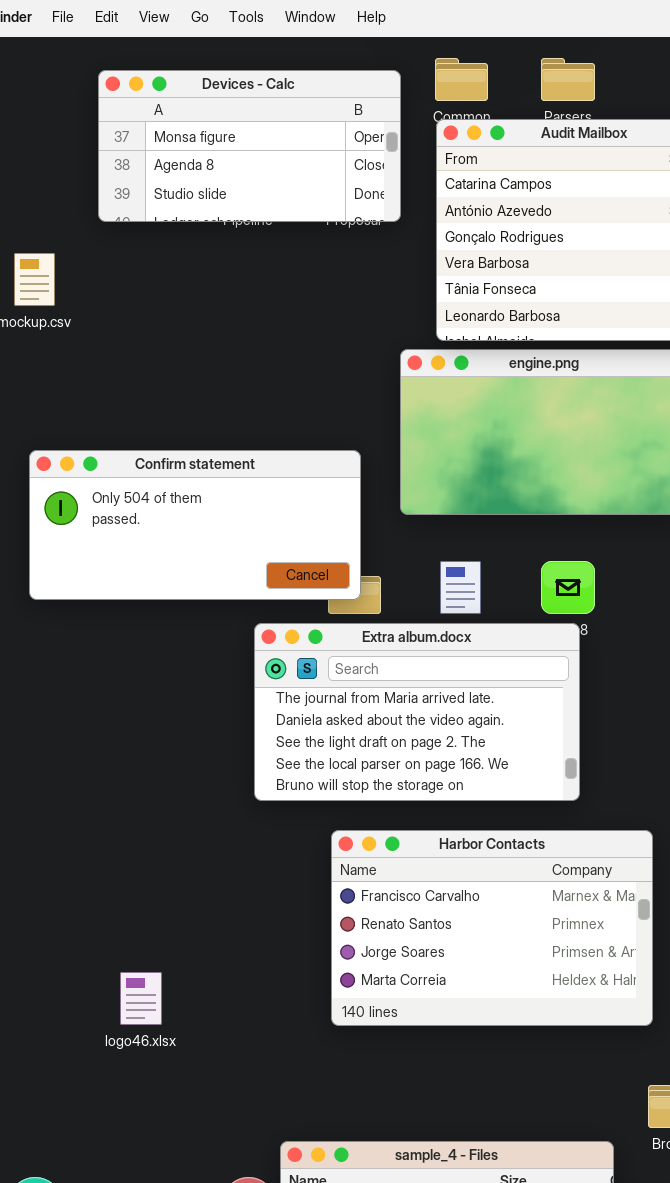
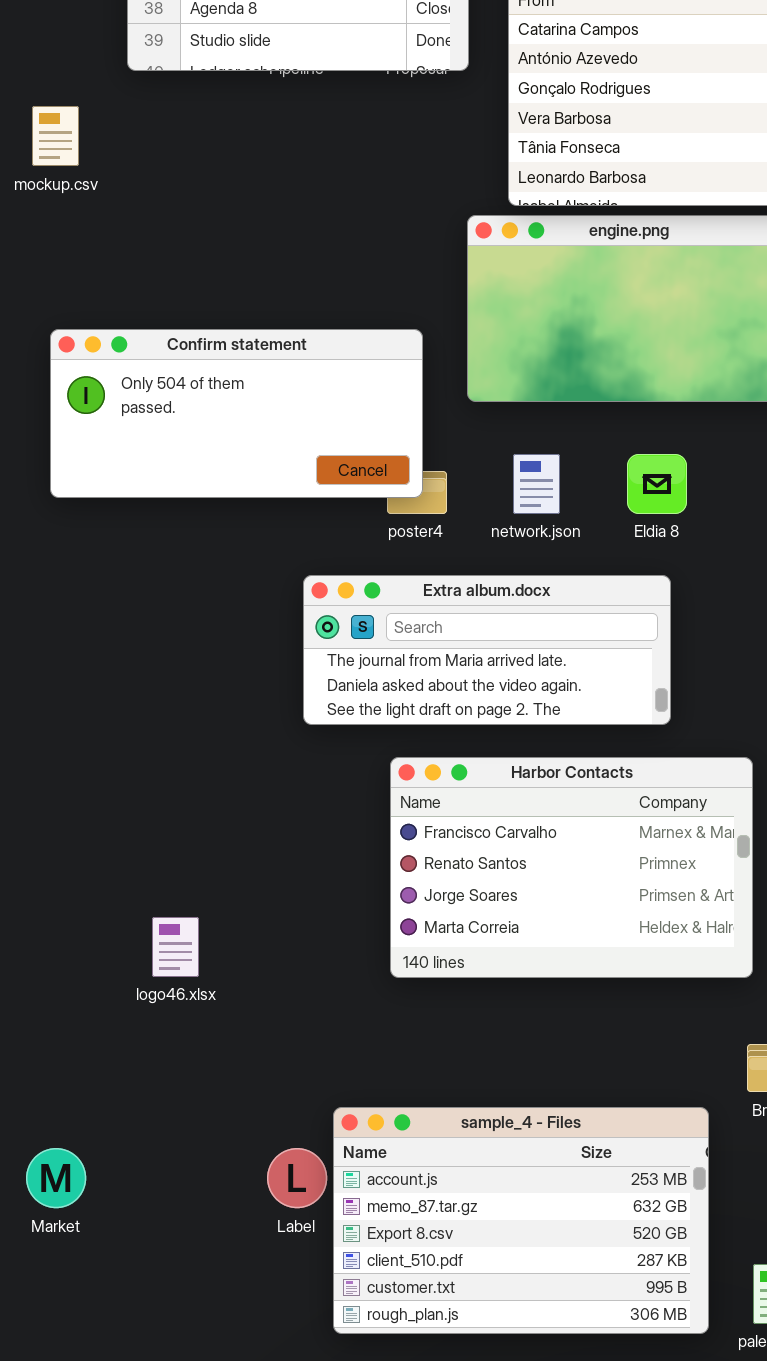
Extra album.docx: [254,623,580,801] -> [303,575,671,725], resized

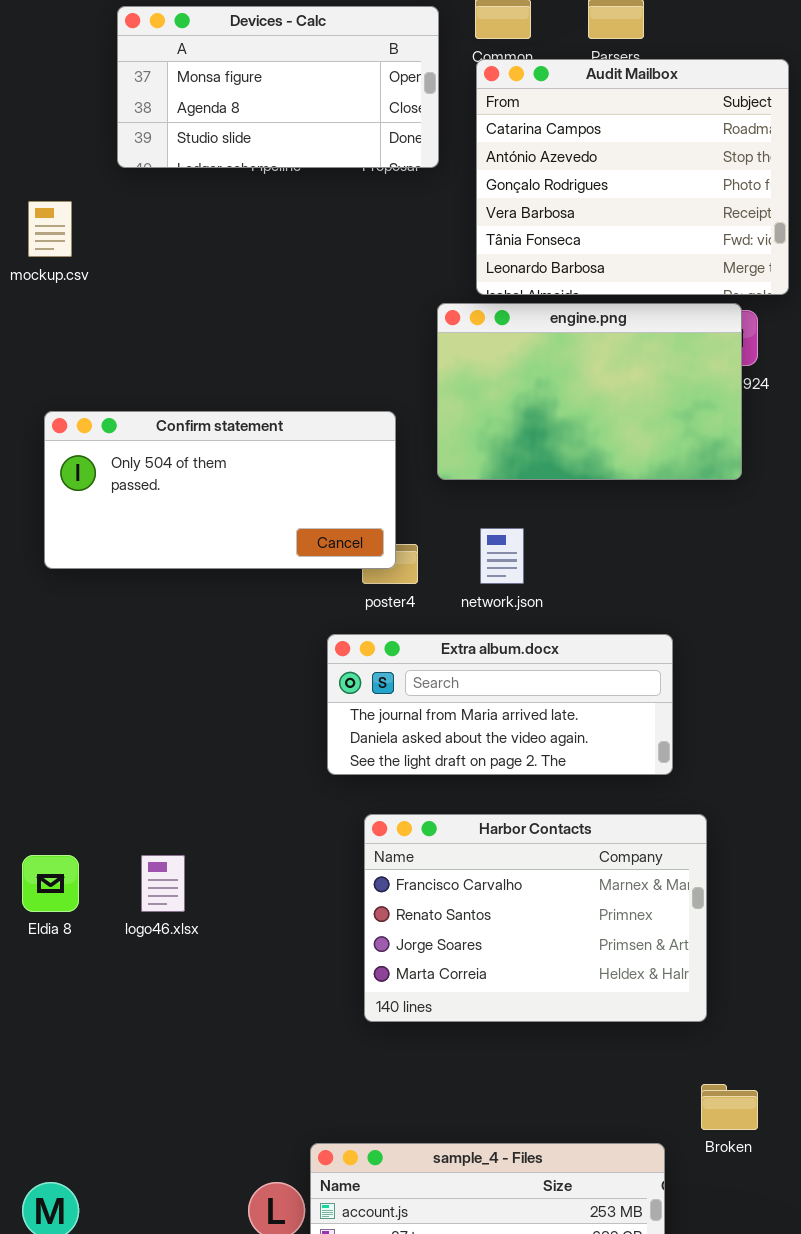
Eldia 8: [627,454,687,514] -> [22,855,79,912], moved
Extra album.docx: [303,575,671,725] -> [327,634,673,775], moved
logo46.xlsx: [152,917,199,977] -> [141,855,185,912], moved

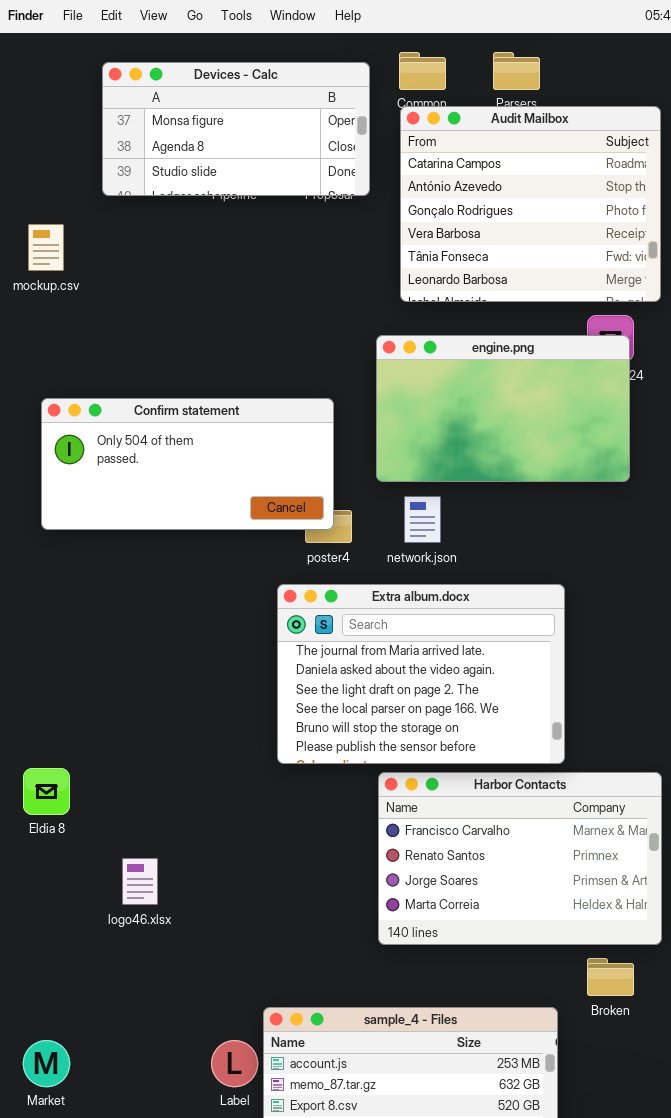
engine.png: [437,303,742,480] -> [376,335,630,482], moved
Extra album.docx: [327,634,673,775] -> [277,584,565,764], resized
Harbor Contacts: [364,814,707,1022] -> [378,772,662,945], moved
logo46.xlsx: [141,855,185,912] -> [122,858,158,905], moved

